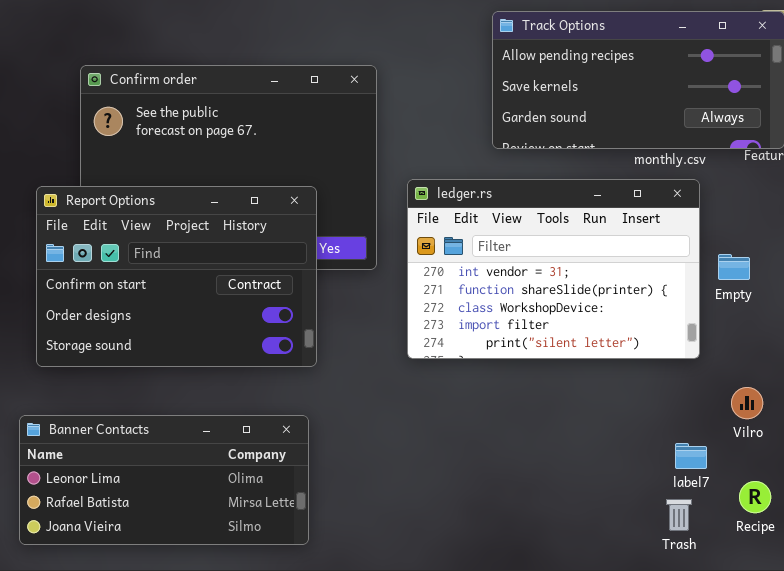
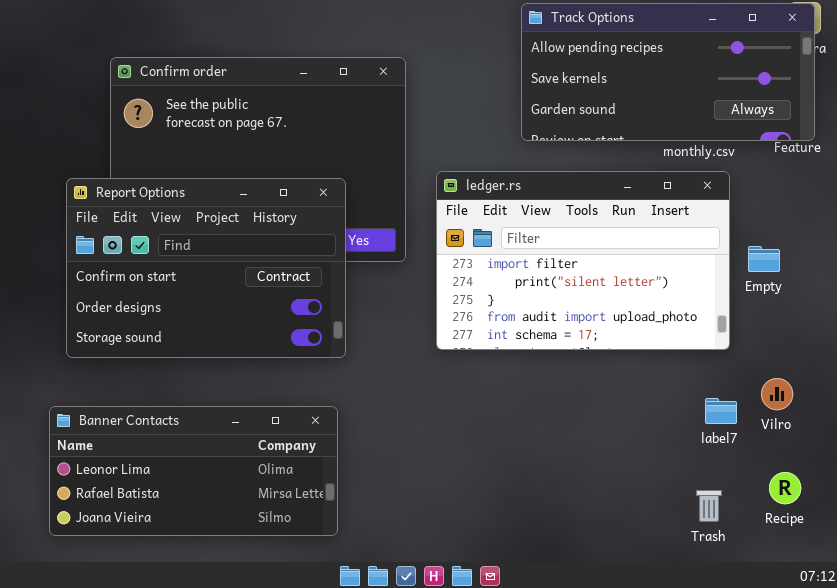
ledger.rs: [407,179,700,359] -> [436,171,730,350], scrolled down 3 rows
label7: [675,443,707,469] -> [705,398,737,424], moved

